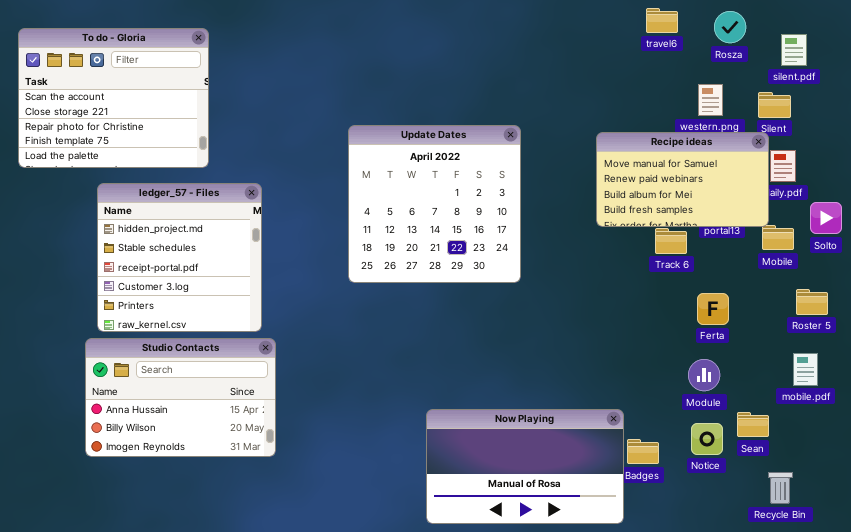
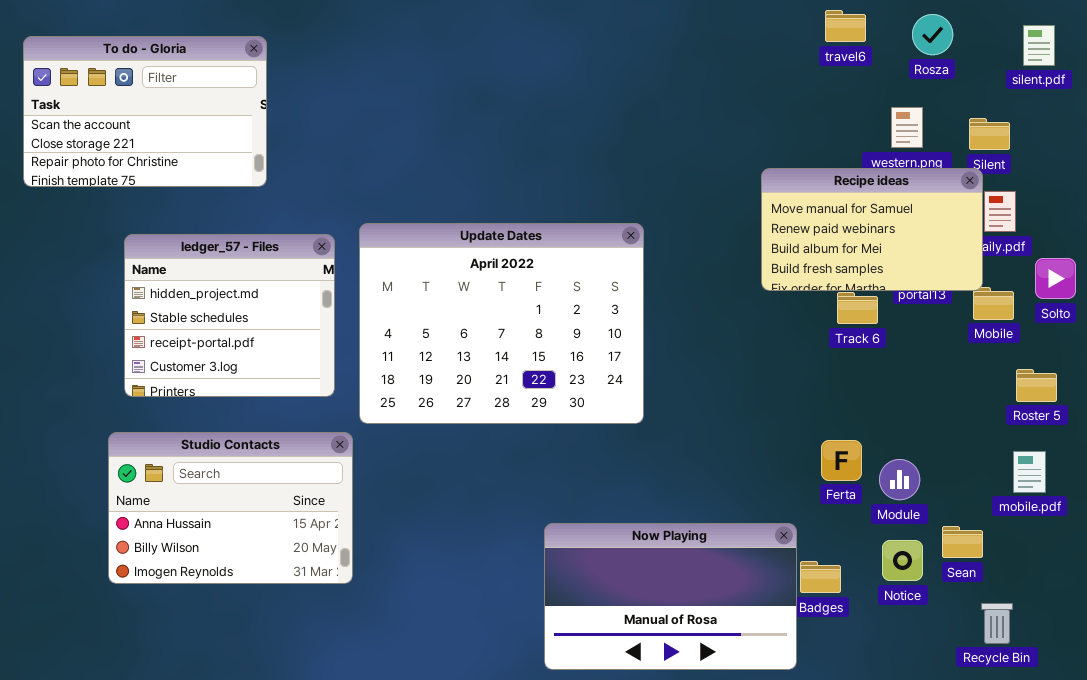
To do - Gloria: [18,28,209,168] -> [23,36,267,187], resized
silent.pdf: [781,34,807,66] -> [1023,25,1055,66], moved
Update Dates: [348,125,521,283] -> [359,223,644,424], moved, resized
ledger_57 - Files: [97,183,262,332] -> [124,234,335,397], resized
Ferta: [697,293,729,325] -> [821,440,862,481], moved

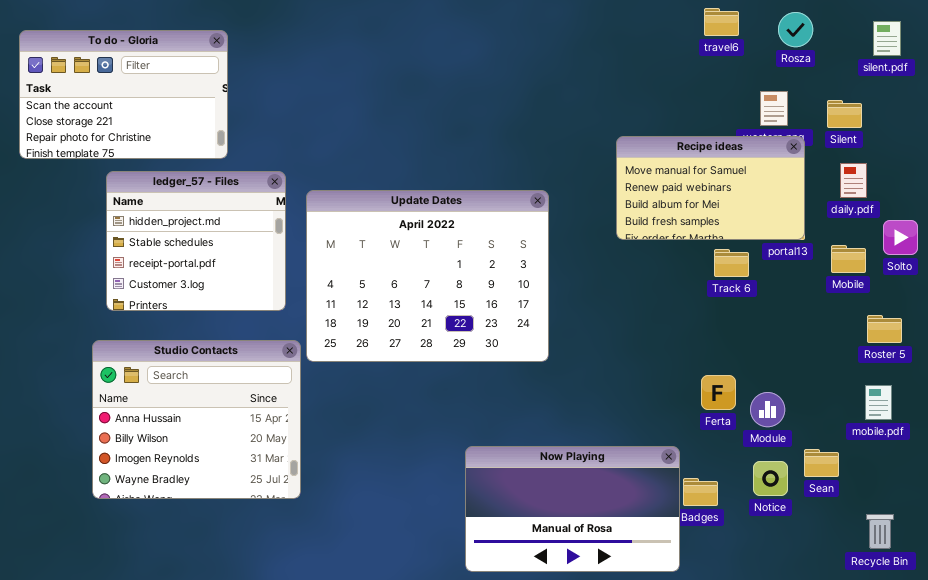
Recipe ideas: [761,168,983,291] -> [616,136,805,240], moved
ledger_57 - Files: [124,234,335,397] -> [106,171,286,311], moved
Studio Contacts: [108,432,353,584] -> [92,340,301,499], resized
Recycle Bin: [981,603,1013,644] -> [866,514,894,549], moved

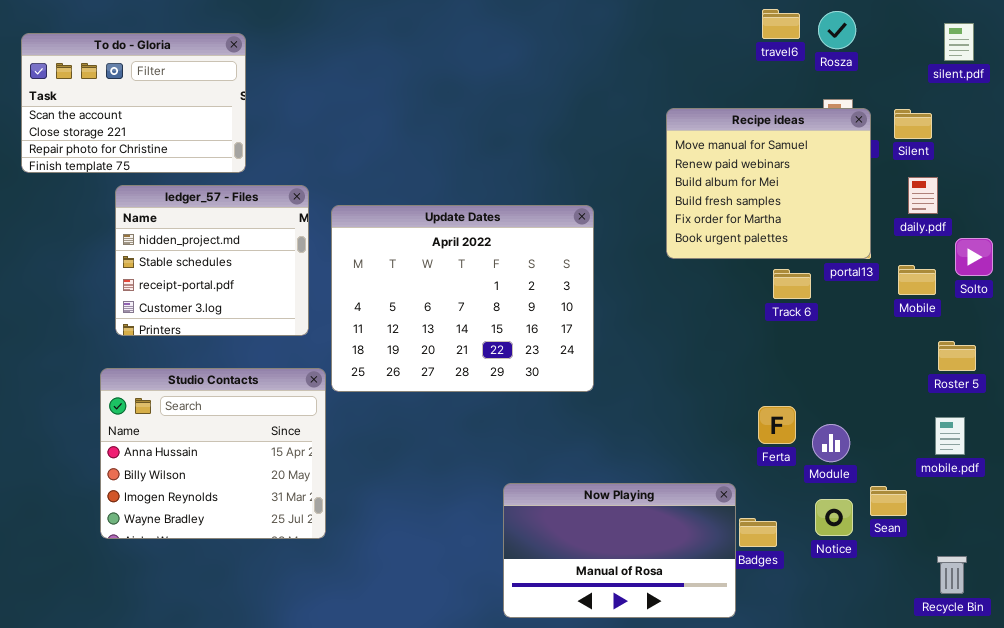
Rosza: [778,12,813,47] -> [818,11,856,49], moved
Recipe ideas: [616,136,805,240] -> [666,108,871,259], resized

